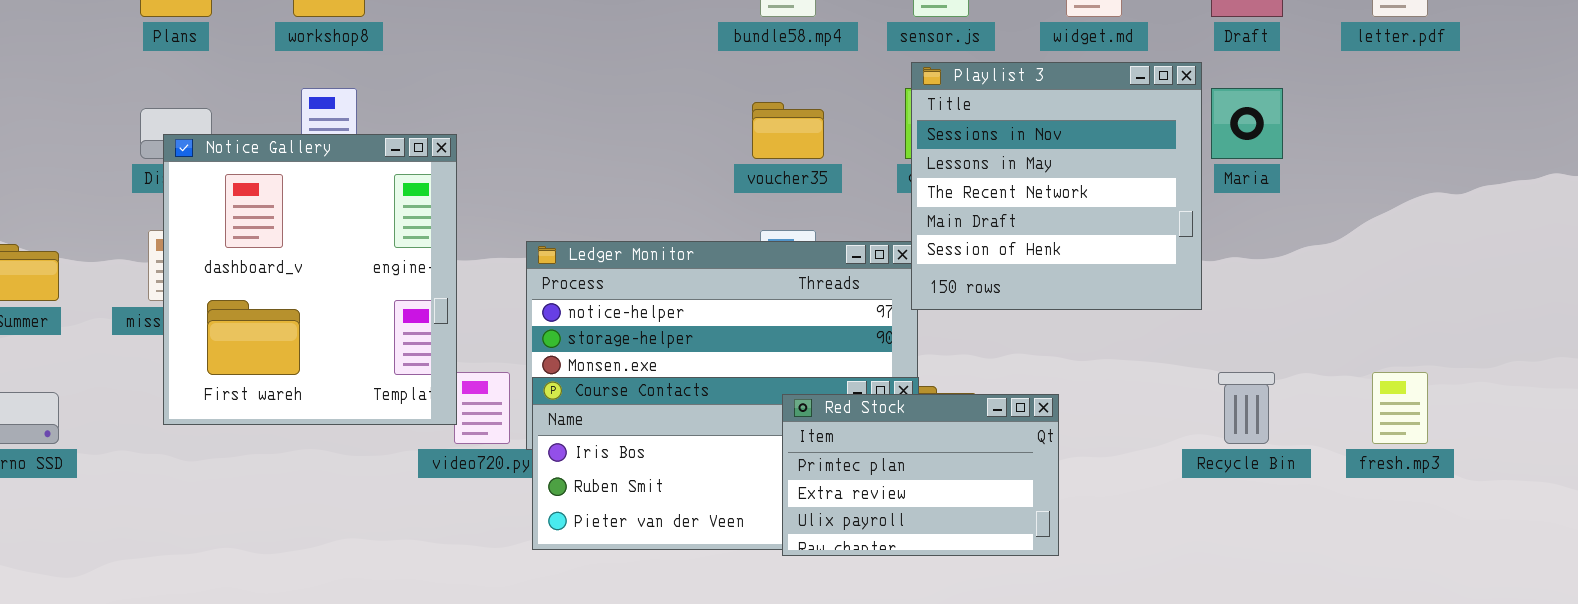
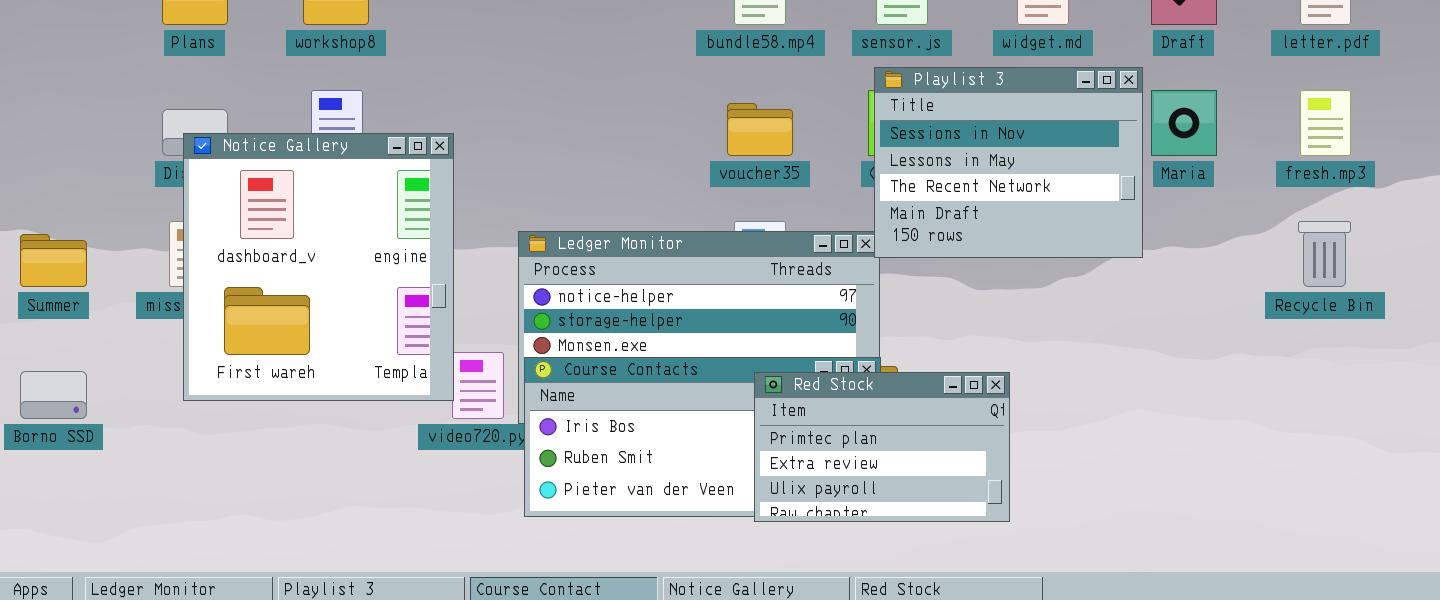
Playlist 3: [911,62,1202,310] -> [874,67,1143,258], resized
Recycle Bin: [1218,372,1275,444] -> [1298,221,1351,287], moved
fresh.mp3: [1372,372,1428,444] -> [1300,90,1351,156], moved

